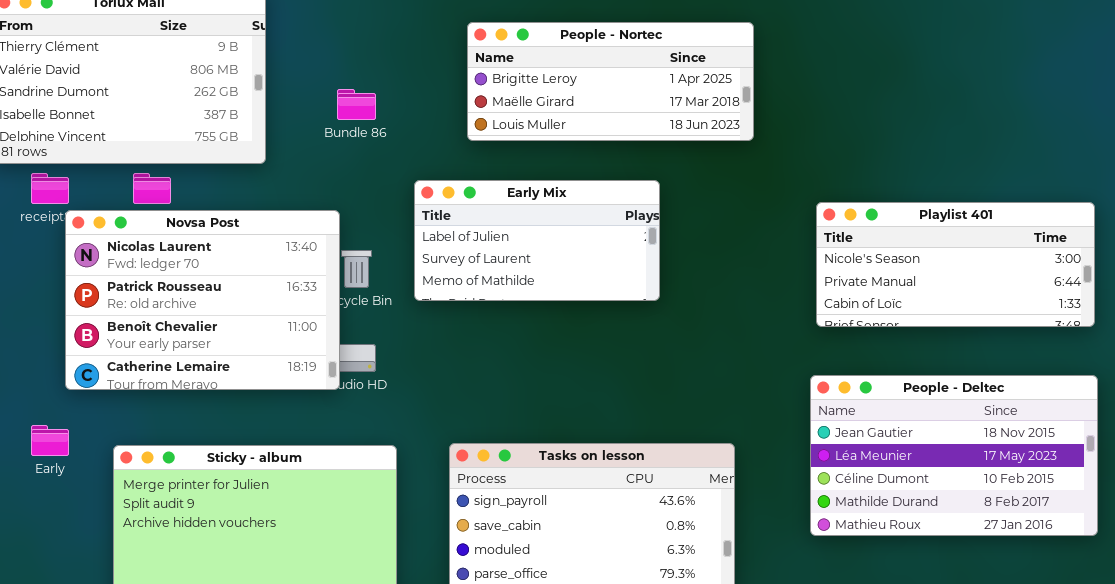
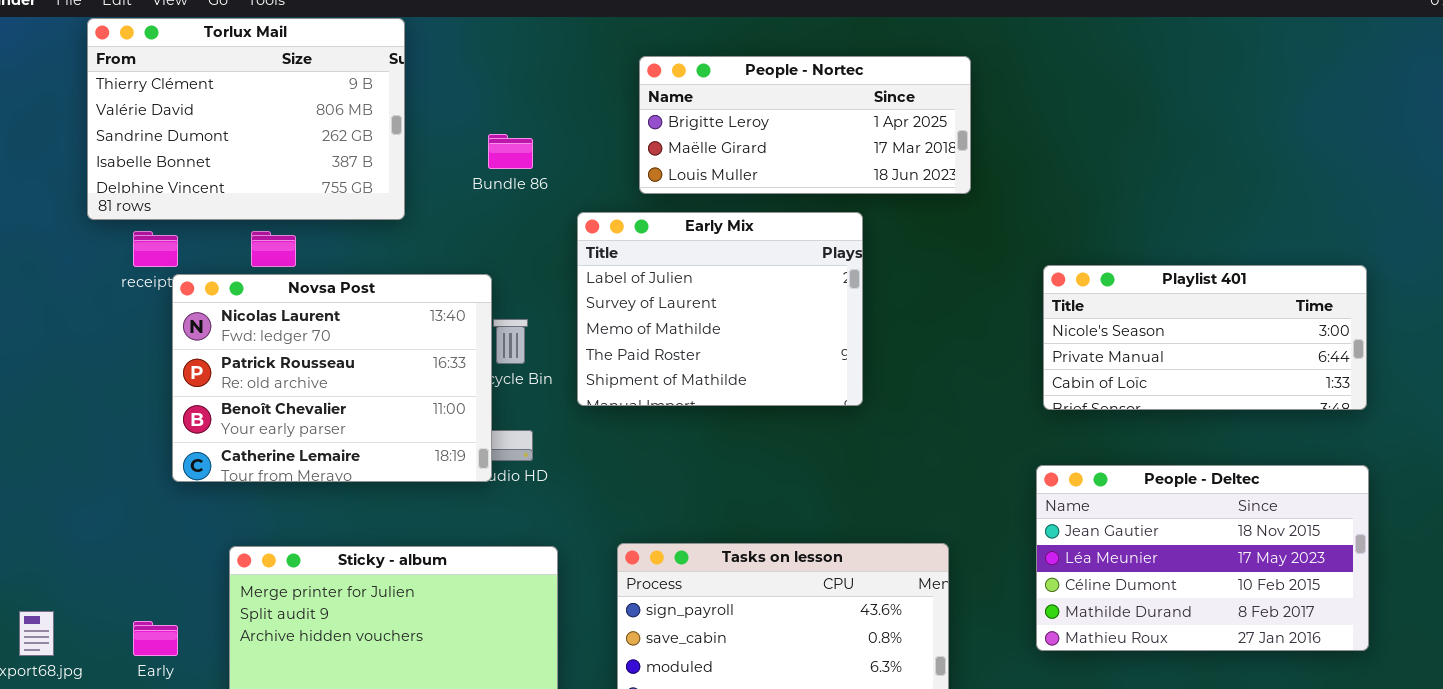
Early Mix: [414,180,660,301] -> [577,212,863,406], moved, resized
Early: [31,425,69,456] -> [133,621,178,656], moved

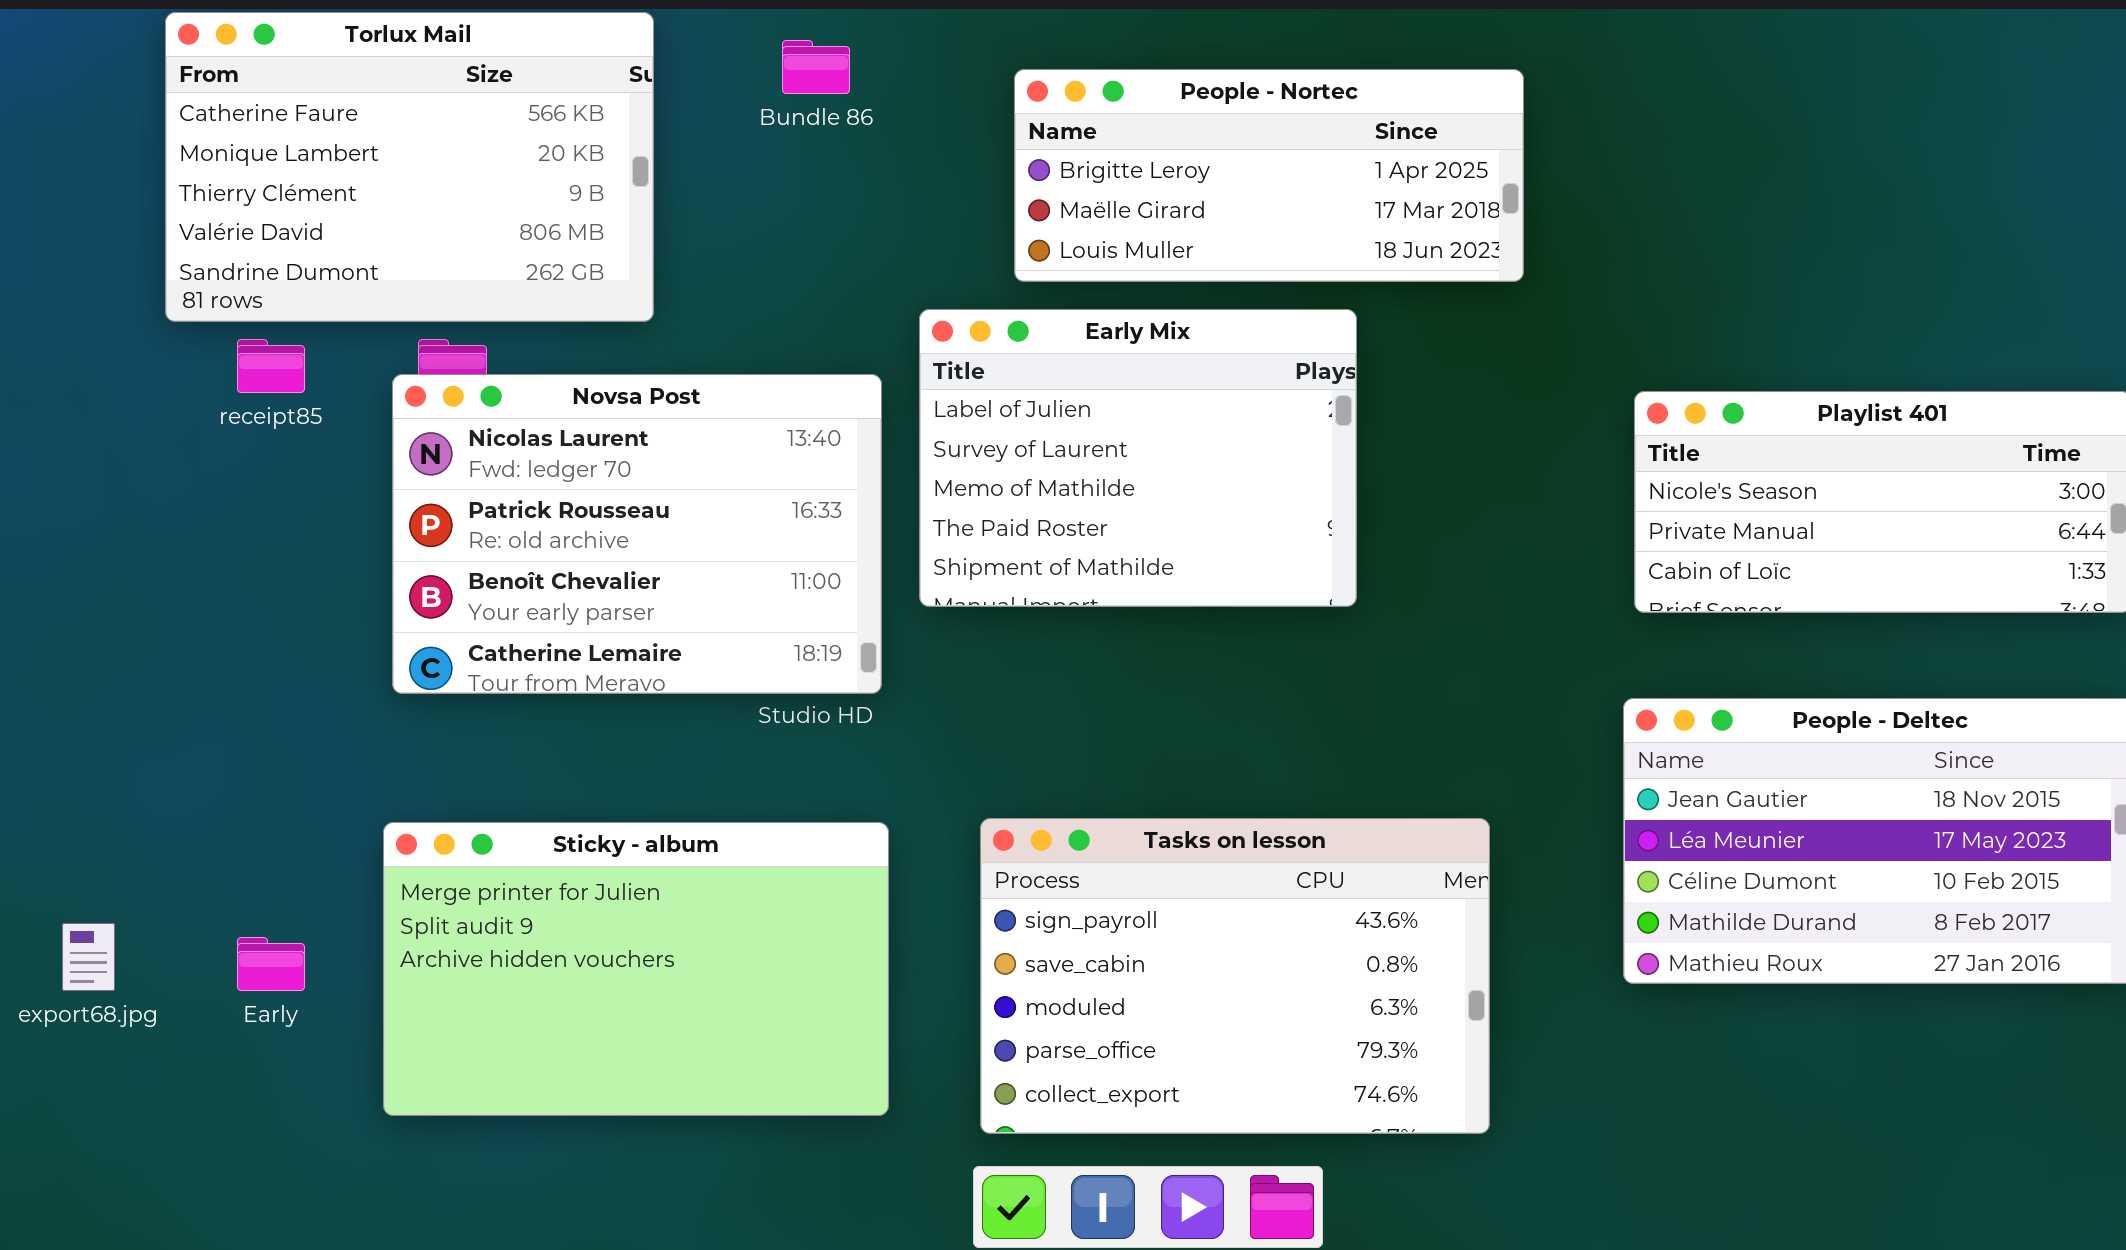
Torlux Mail: [87,18,405,220] -> [165,12,654,322], scrolled up 2 rows
Bundle 86: [488,134,533,169] -> [782,40,850,94], moved
Novsa Post: [172,274,492,482] -> [392,374,882,694], moved

